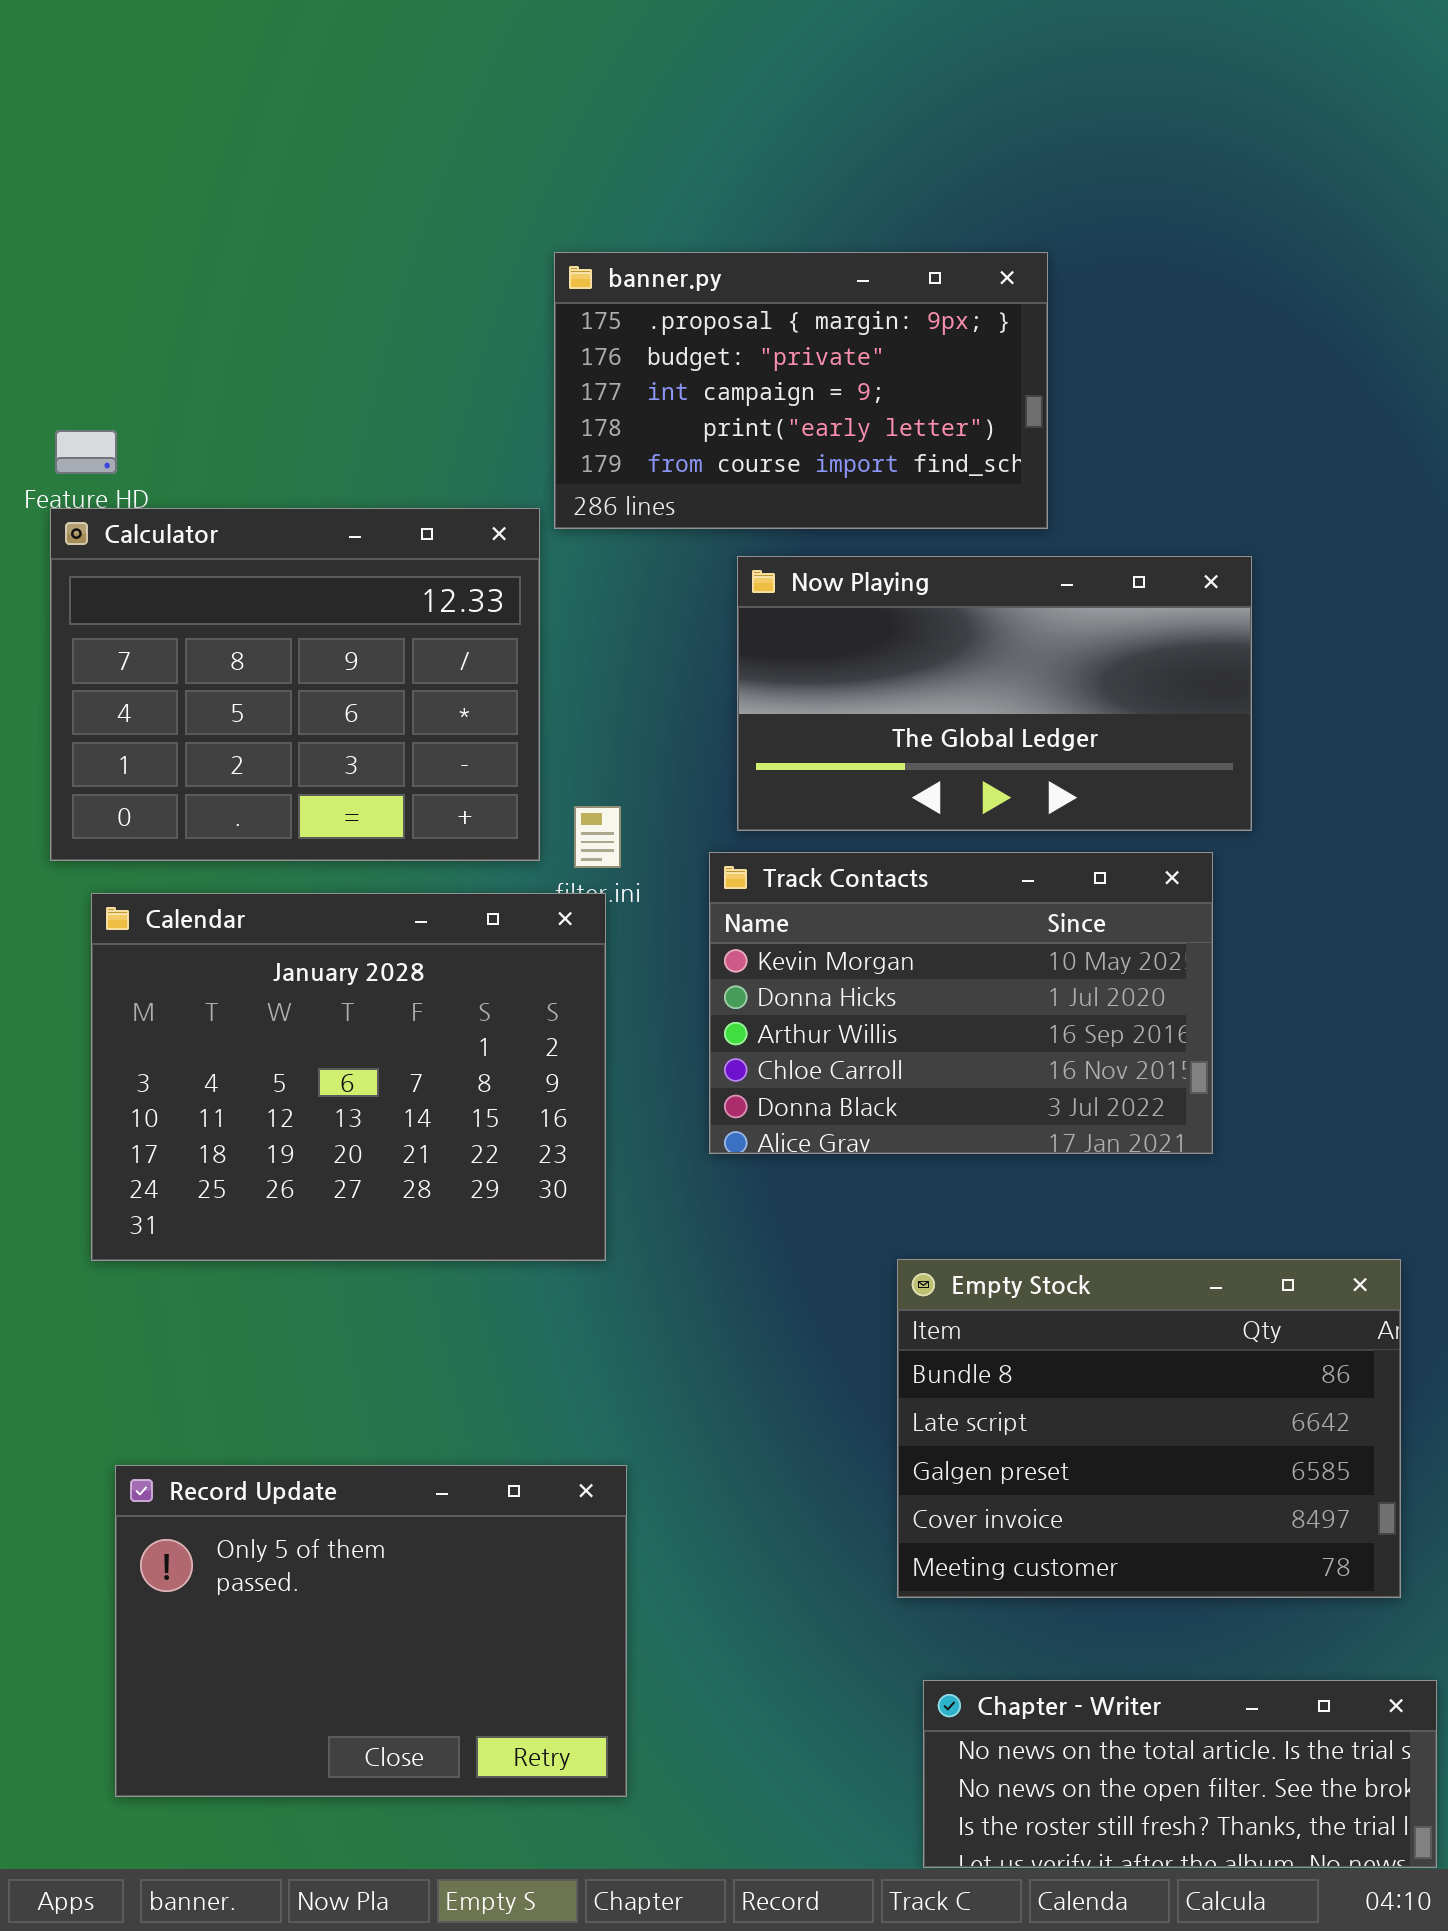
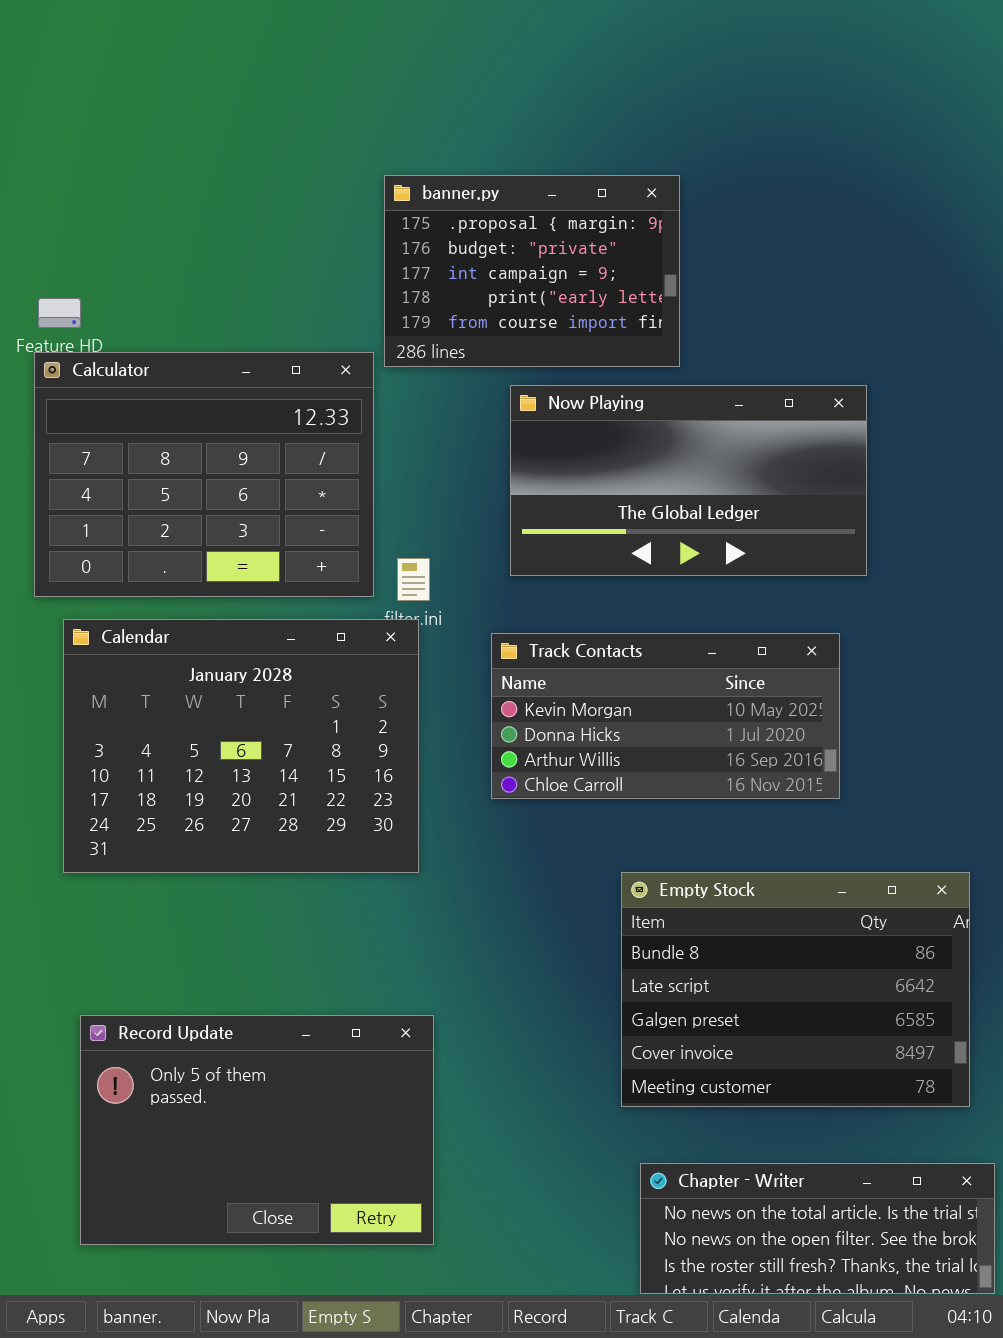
banner.py: [554,252,1048,529] -> [384,175,680,367], resized
Track Contacts: [709,852,1213,1154] -> [491,633,840,799], resized

